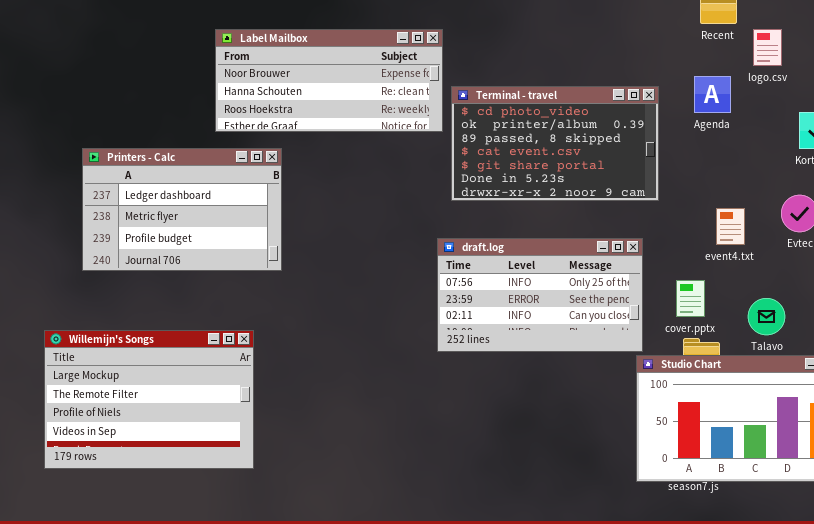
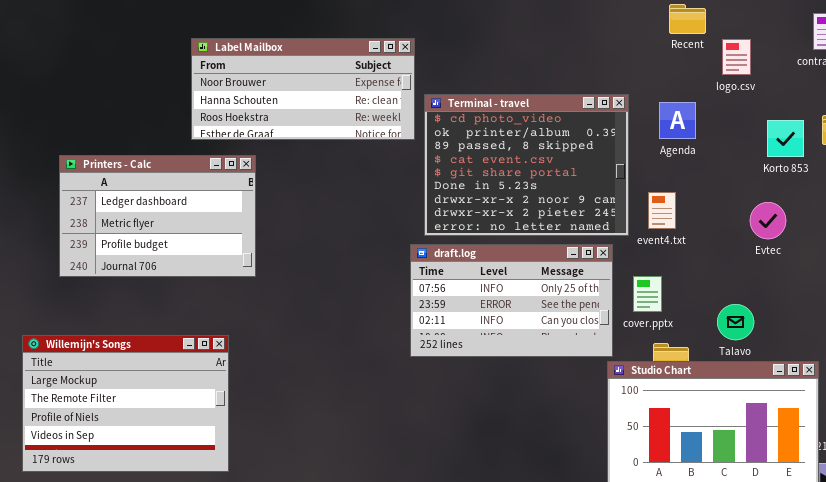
Agenda: [694,76,731,113] -> [659,102,696,139], moved
Terminal - travel: [451,86,659,201] -> [424,94,629,236], resized
event4.txt: [716,208,745,245] -> [648,192,676,229], moved
cover.pptx: [676,280,705,317] -> [633,276,662,312], moved

